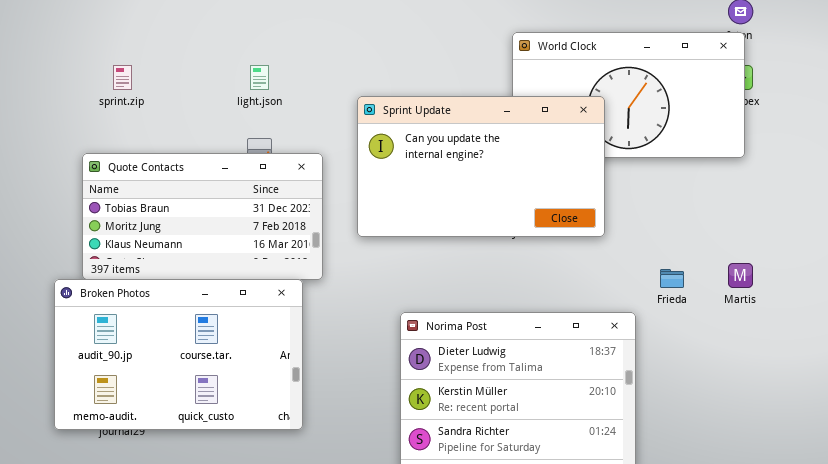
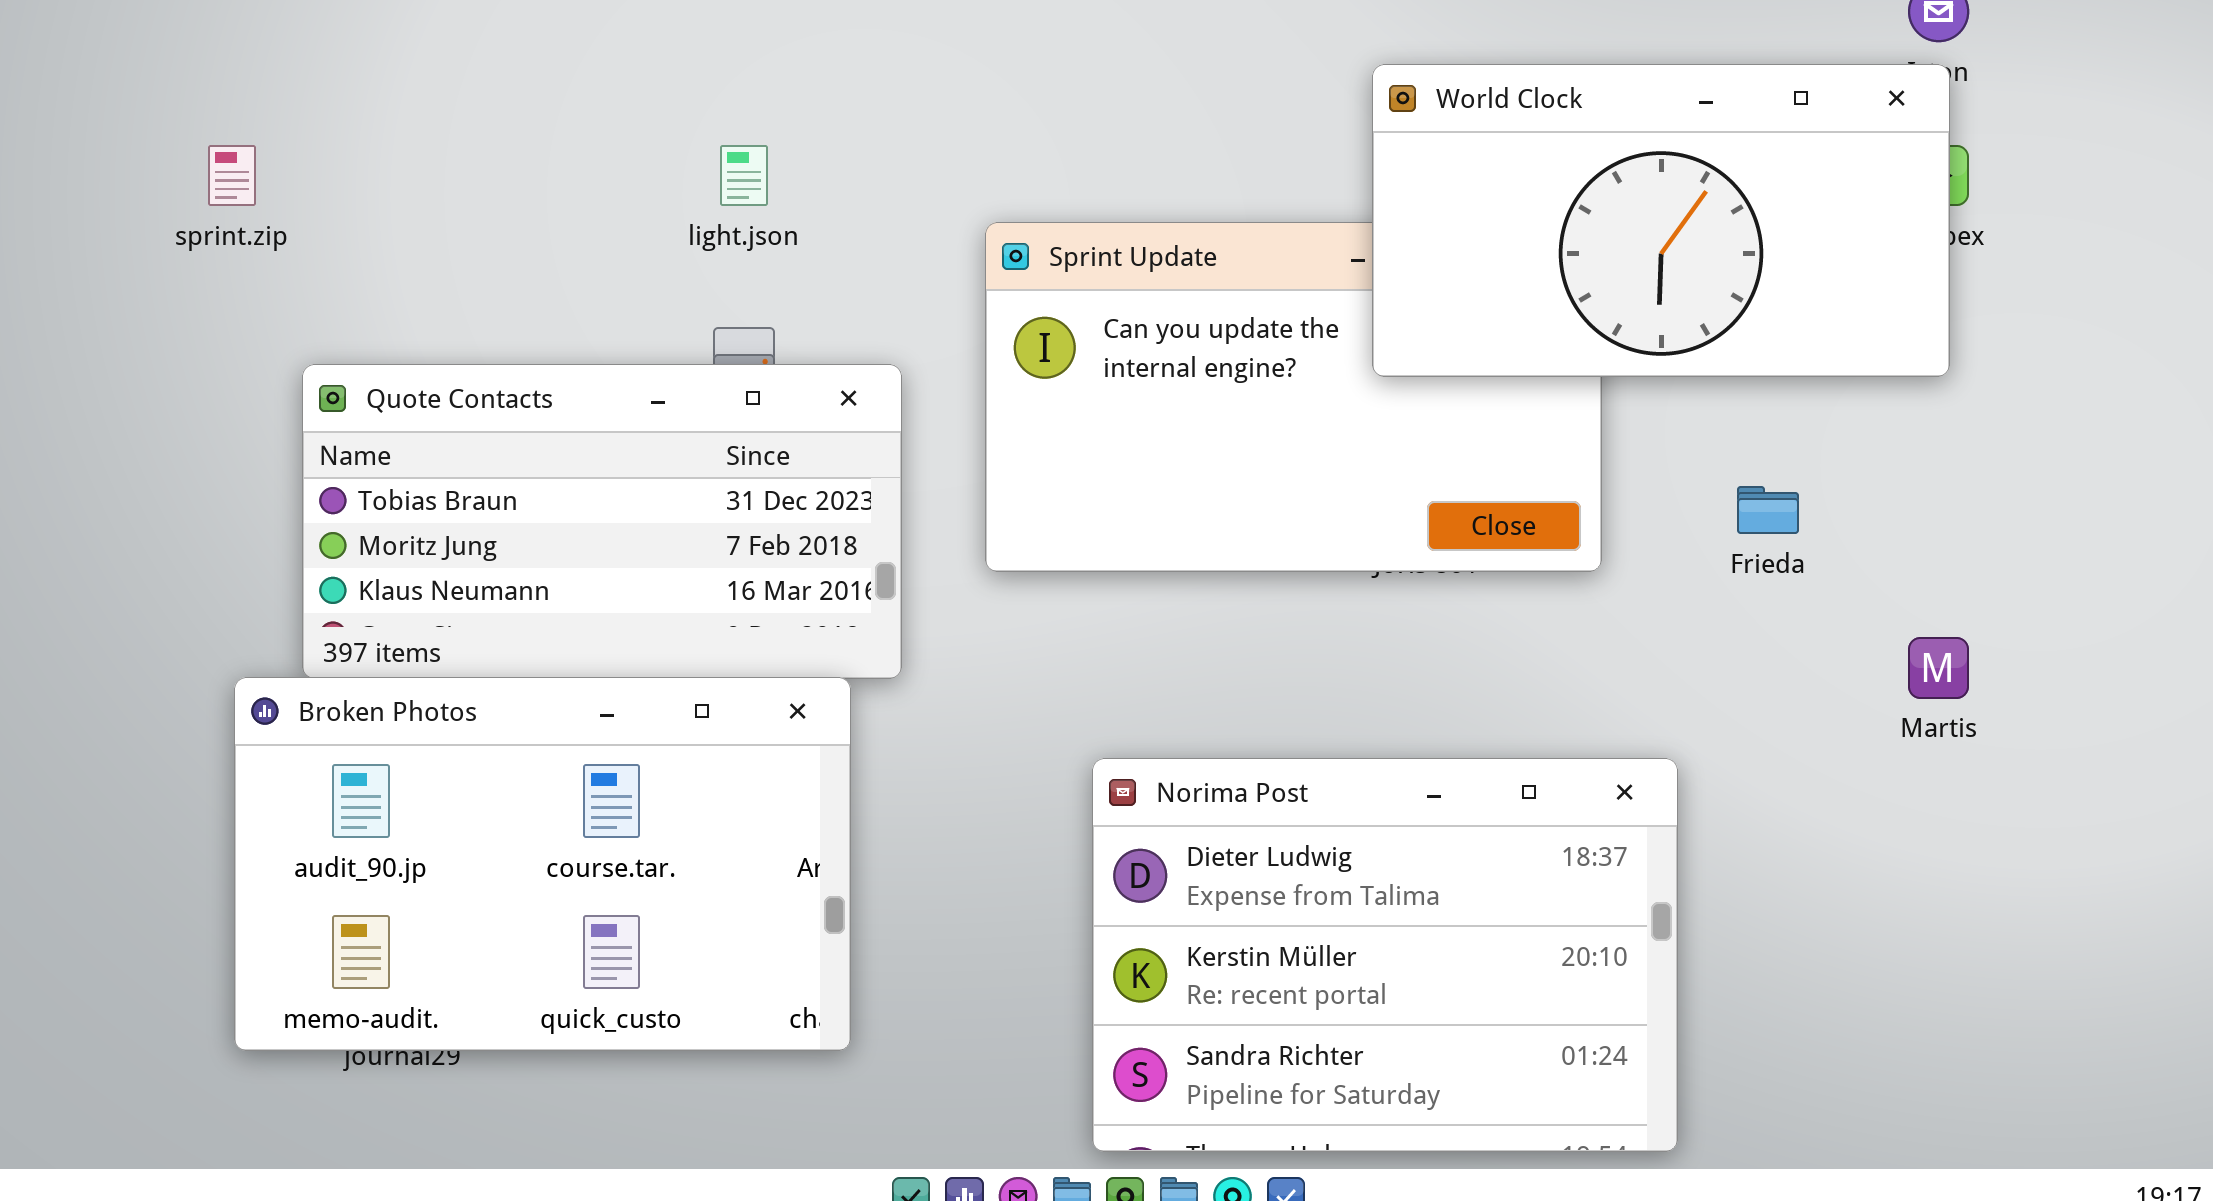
World Clock: [512,32,745,158] -> [1372,64,1950,377], raised
sprint.zip: [113,65,132,90] -> [208,145,256,206], moved
Frieda: [660,269,684,288] -> [1737,486,1799,534], moved

